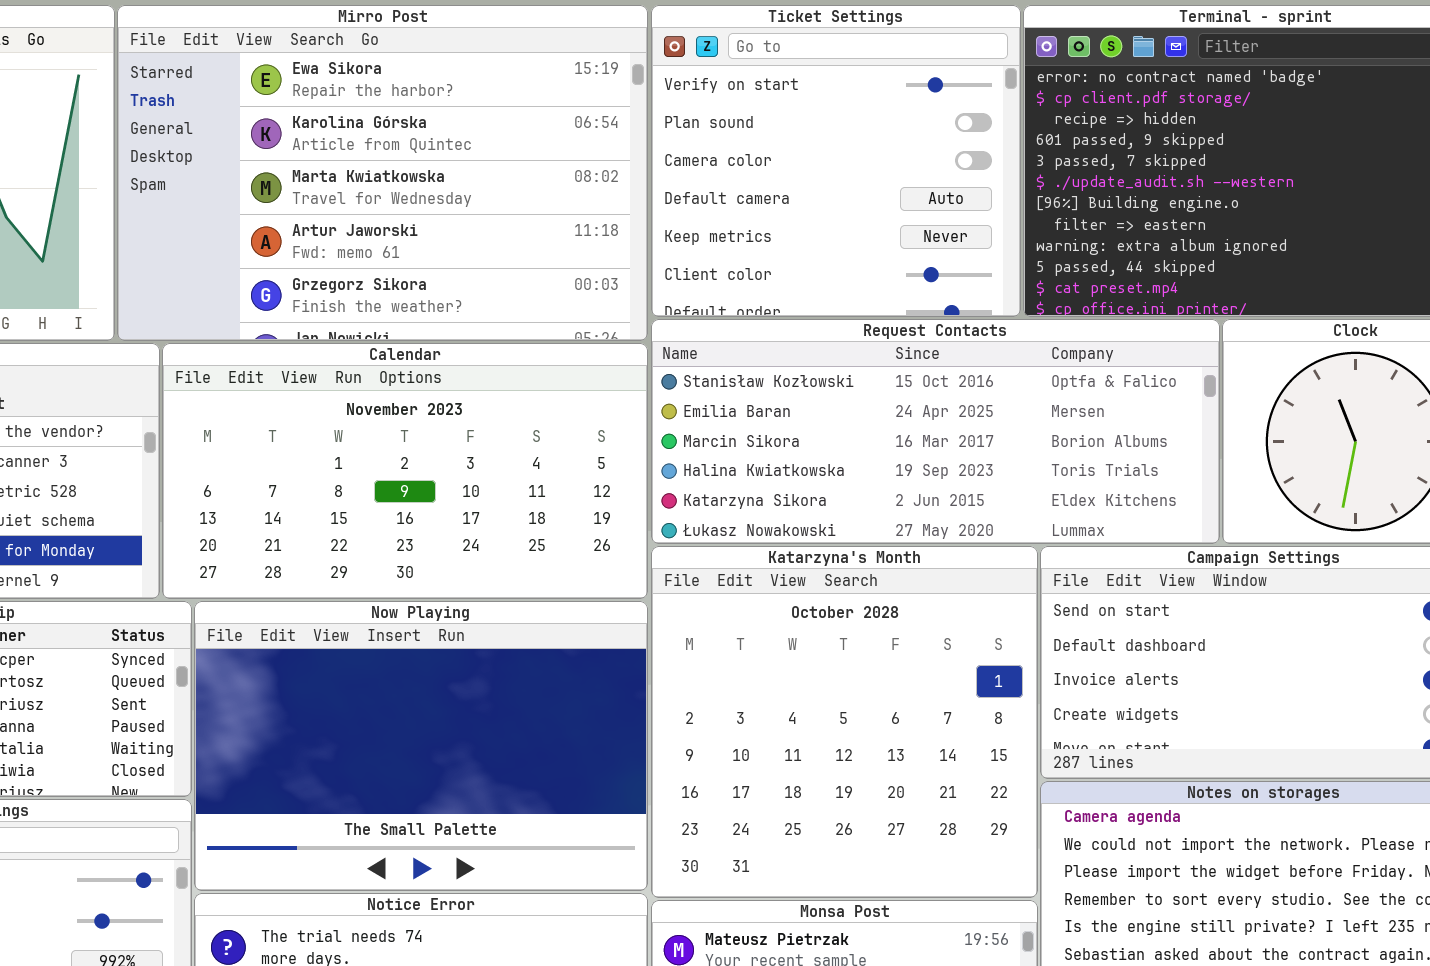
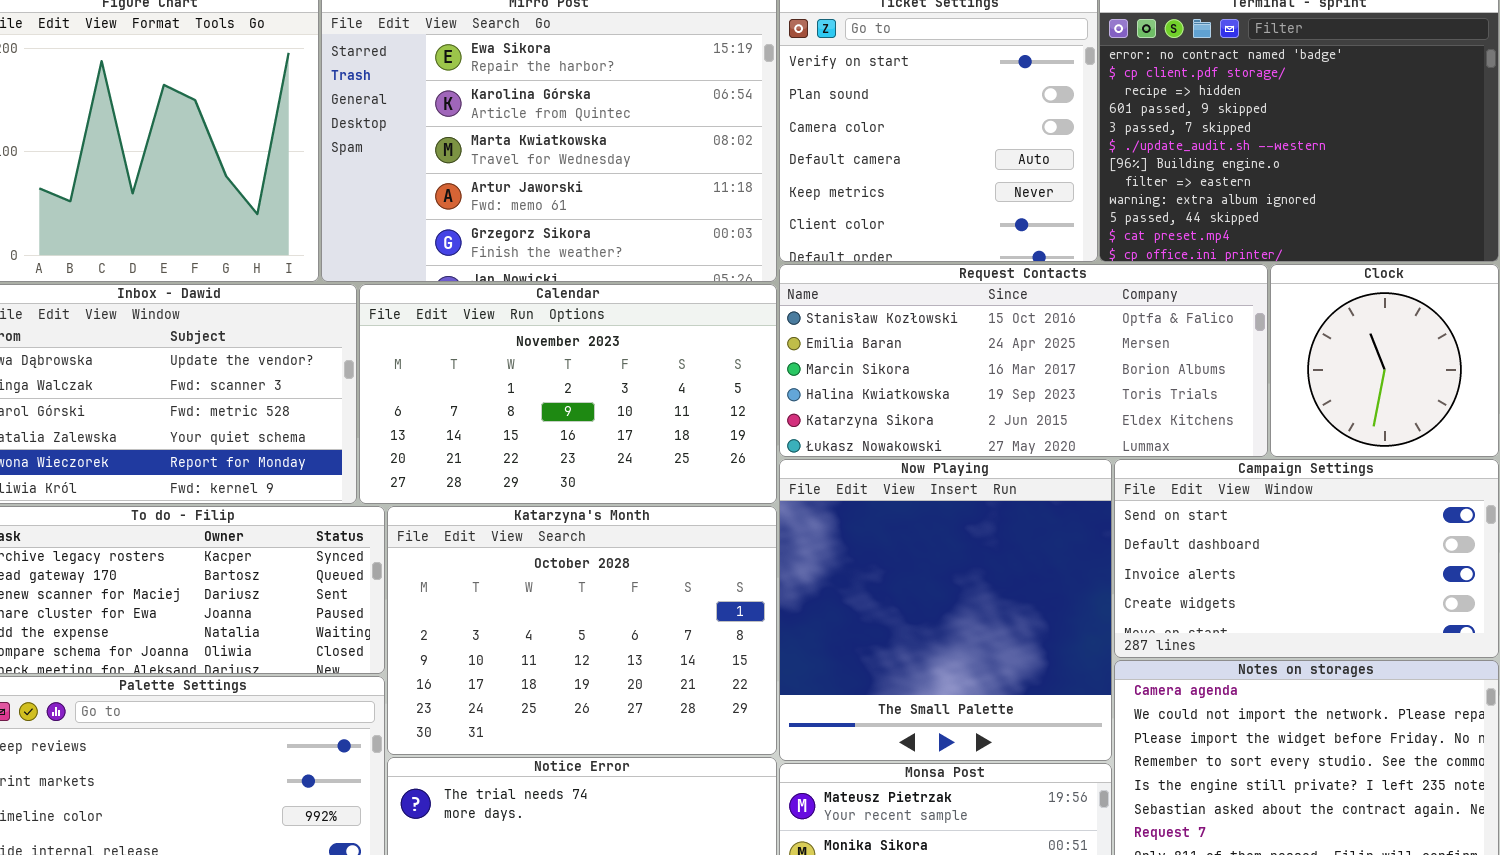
Katarzyna's Month: [651,546,1038,898] -> [387,506,777,755], moved, resized
Now Playing: [194,601,648,891] -> [779,459,1112,761], moved, resized

